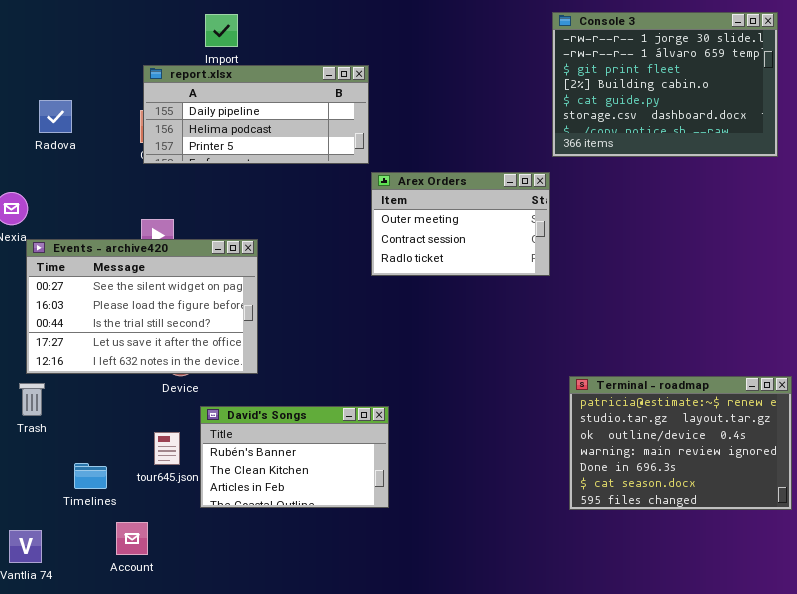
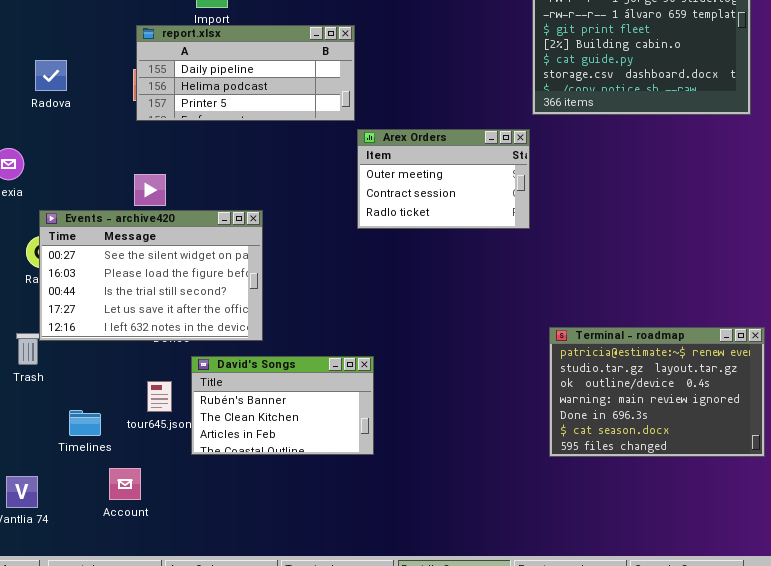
Events - archive420: [26,239,258,374] -> [39,210,263,341], moved

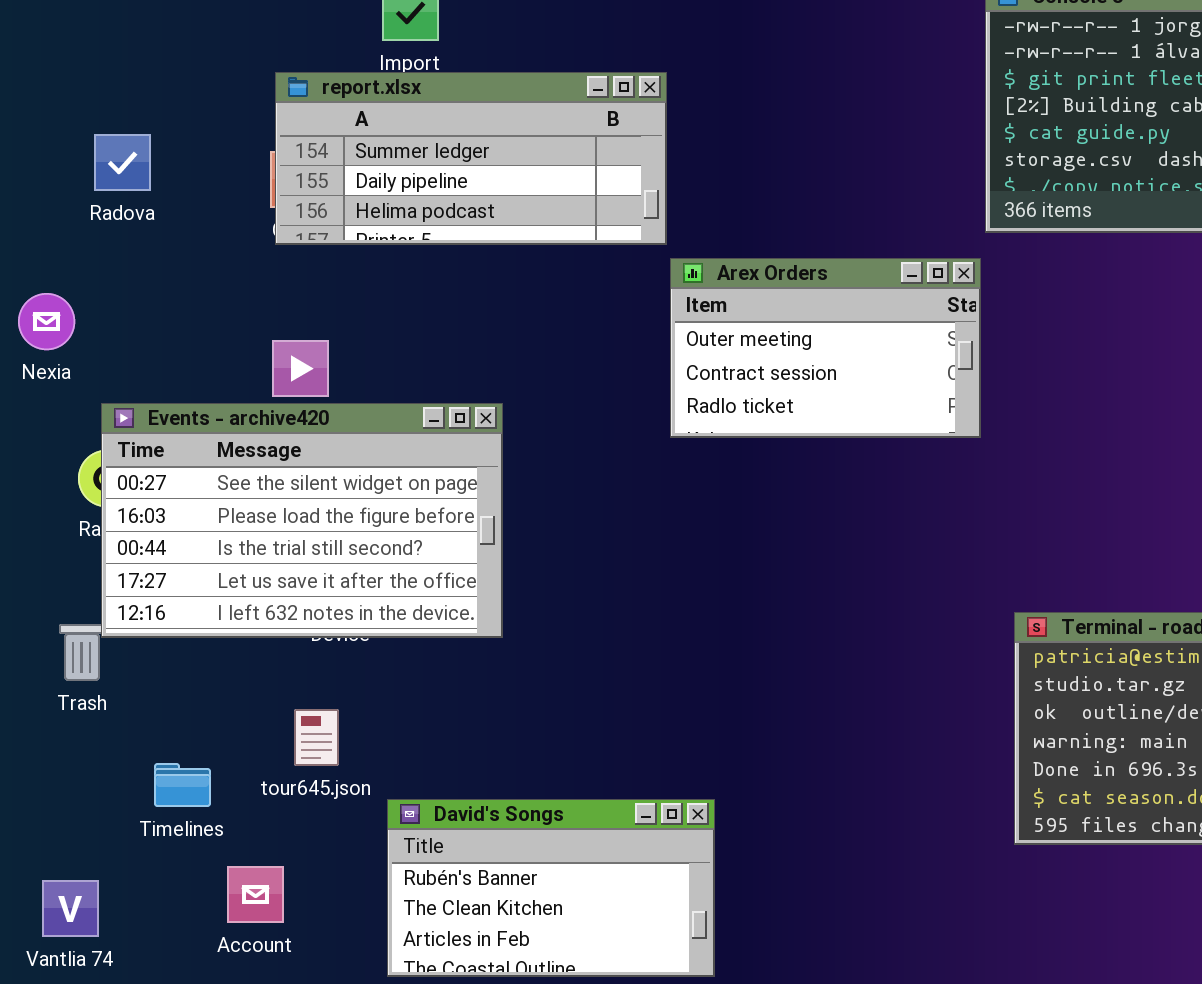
report.xlsx: [136,25,355,121] -> [275,72,667,245], scrolled up 1 row
David's Songs: [191,356,374,455] -> [387,799,715,977], moved

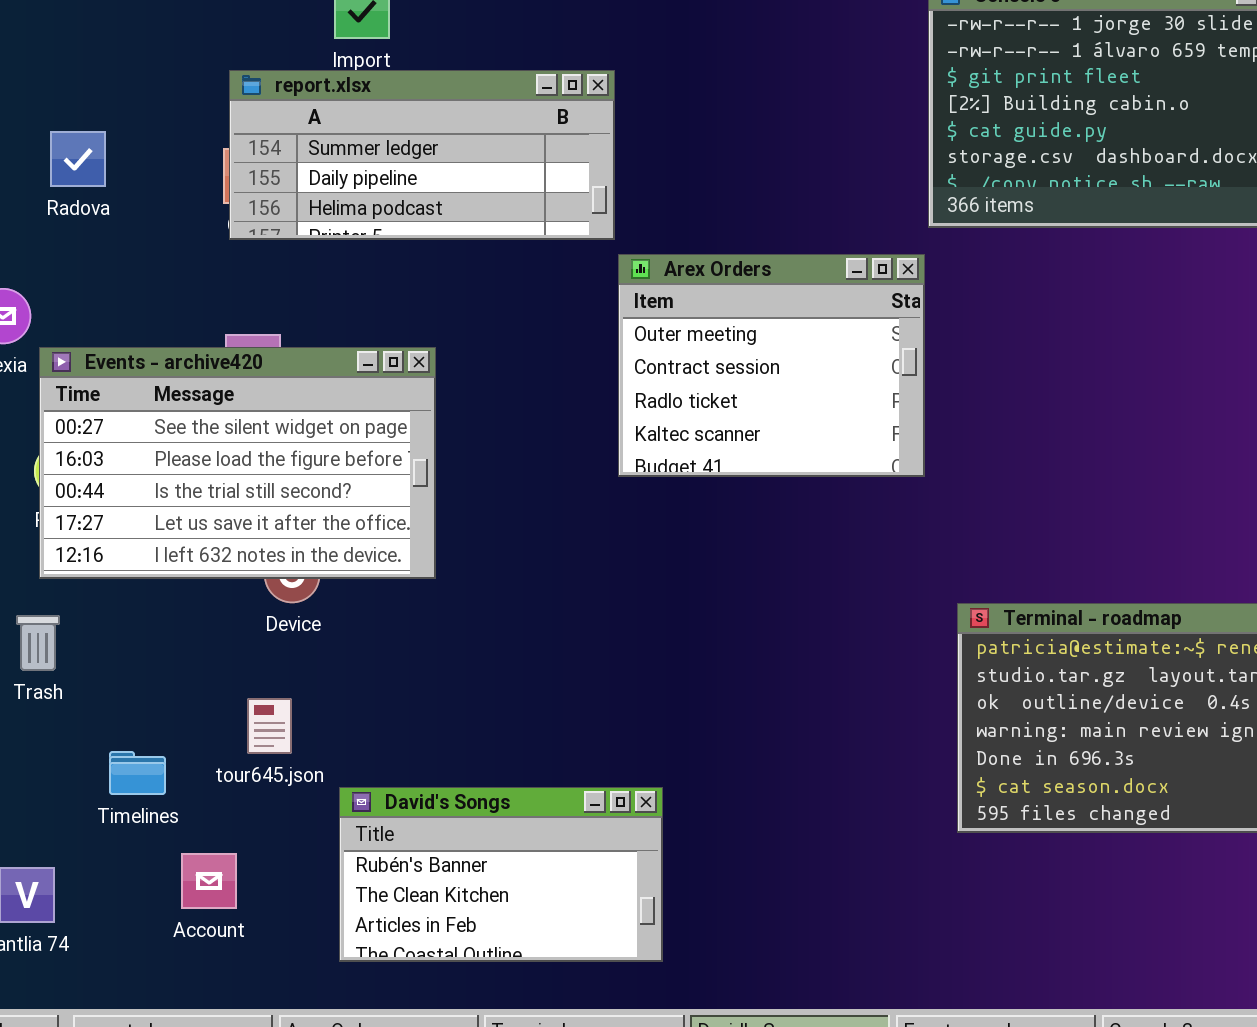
Arex Orders: [670,258,981,438] -> [618,254,925,477], resized
Events - archive420: [101,403,503,638] -> [39,347,436,579], moved

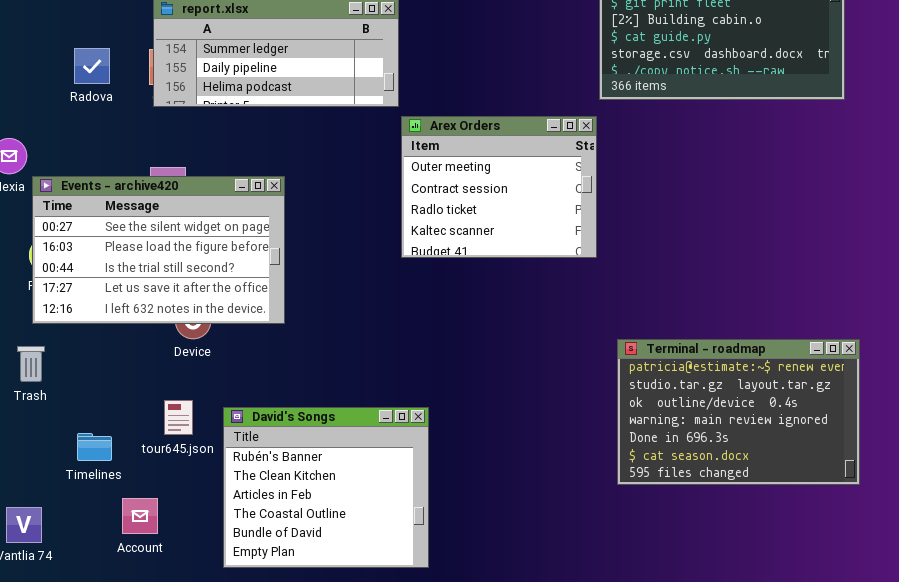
Radova: [50,131,106,187] -> [74,48,110,84], moved
David's Songs: [339,787,663,962] -> [223,407,429,568], resized

